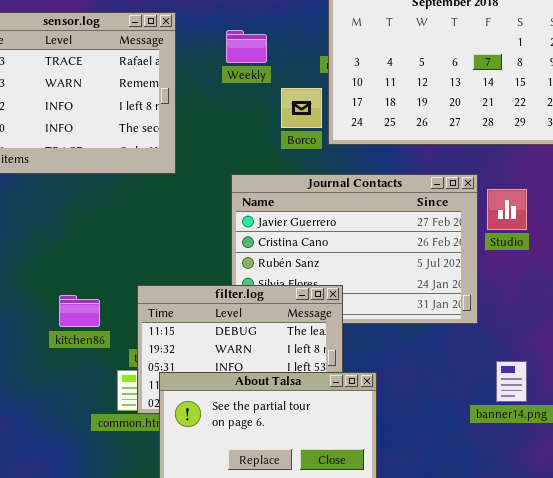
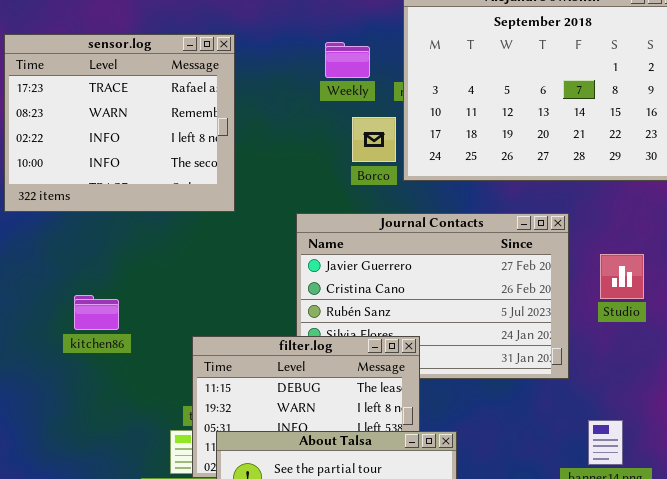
Weekly: [226,30,267,63] -> [325,42,370,78], moved
Studio: [487,189,527,230] -> [600,254,644,299], moved
kitchen86: [59,295,100,327] -> [74,295,119,330], moved

